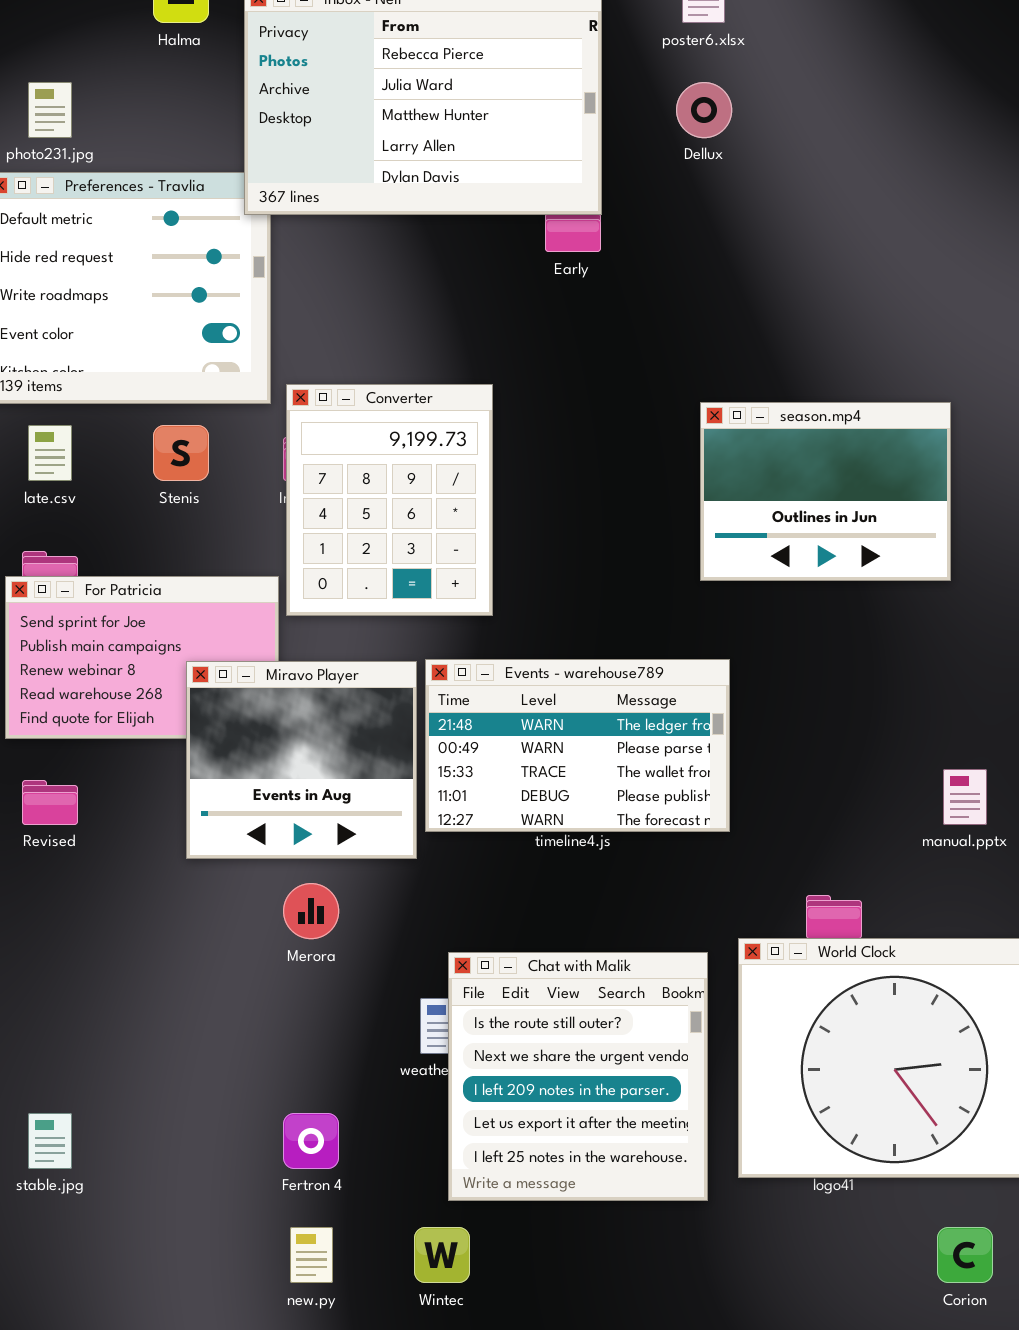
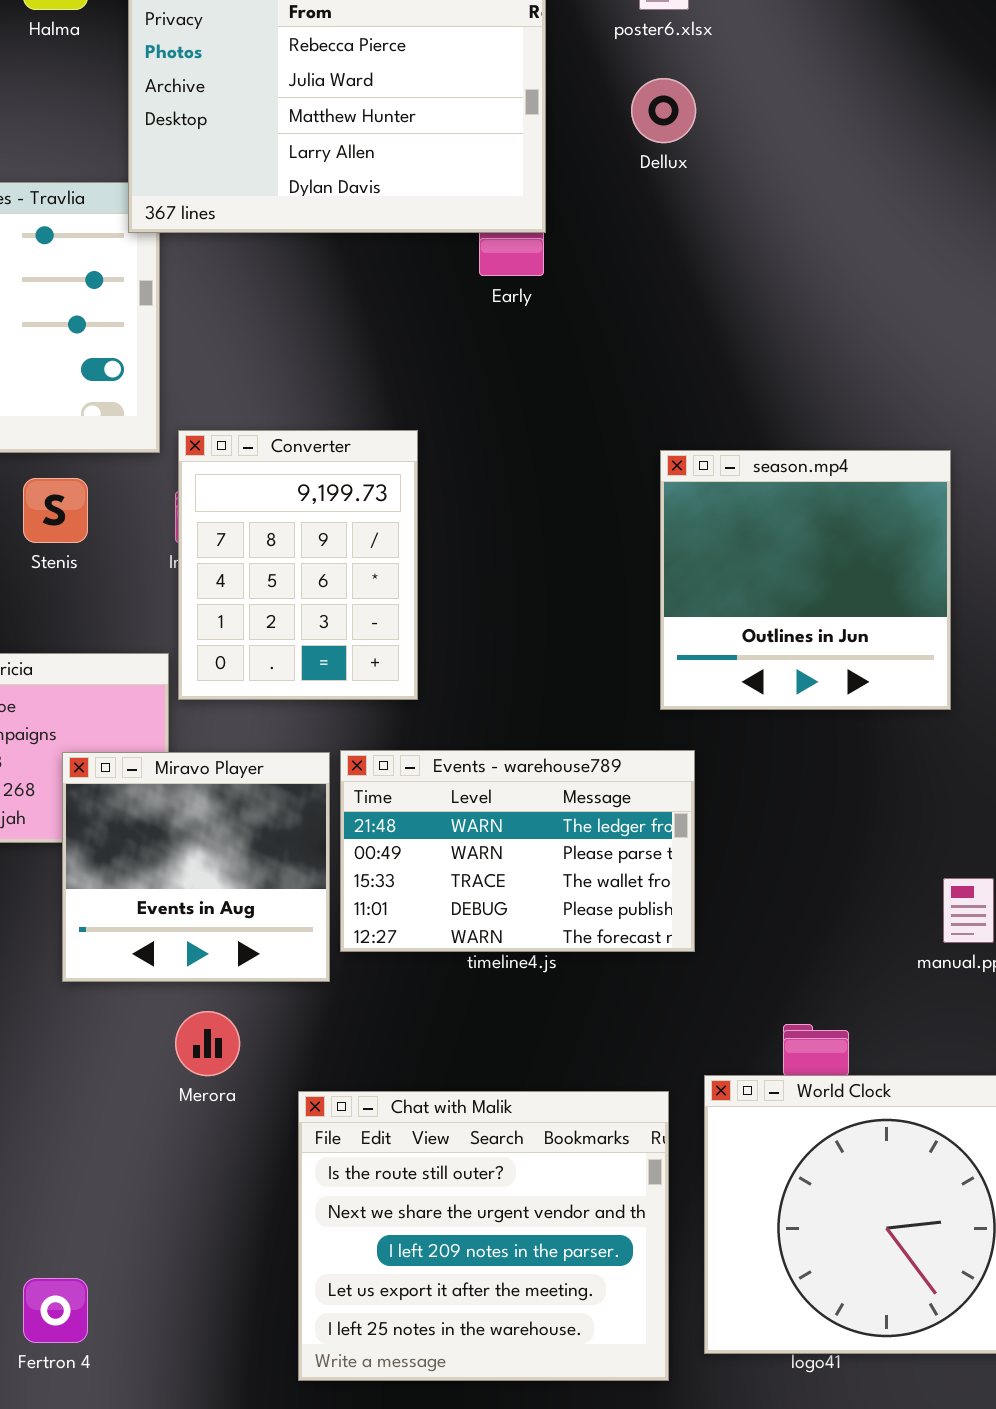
season.mp4: [700,402,951,581] -> [660,450,951,710], resized
Chat with Malik: [448,952,708,1201] -> [298,1091,669,1381], resized
Fertron 4: [283,1113,339,1169] -> [23,1278,88,1343], moved

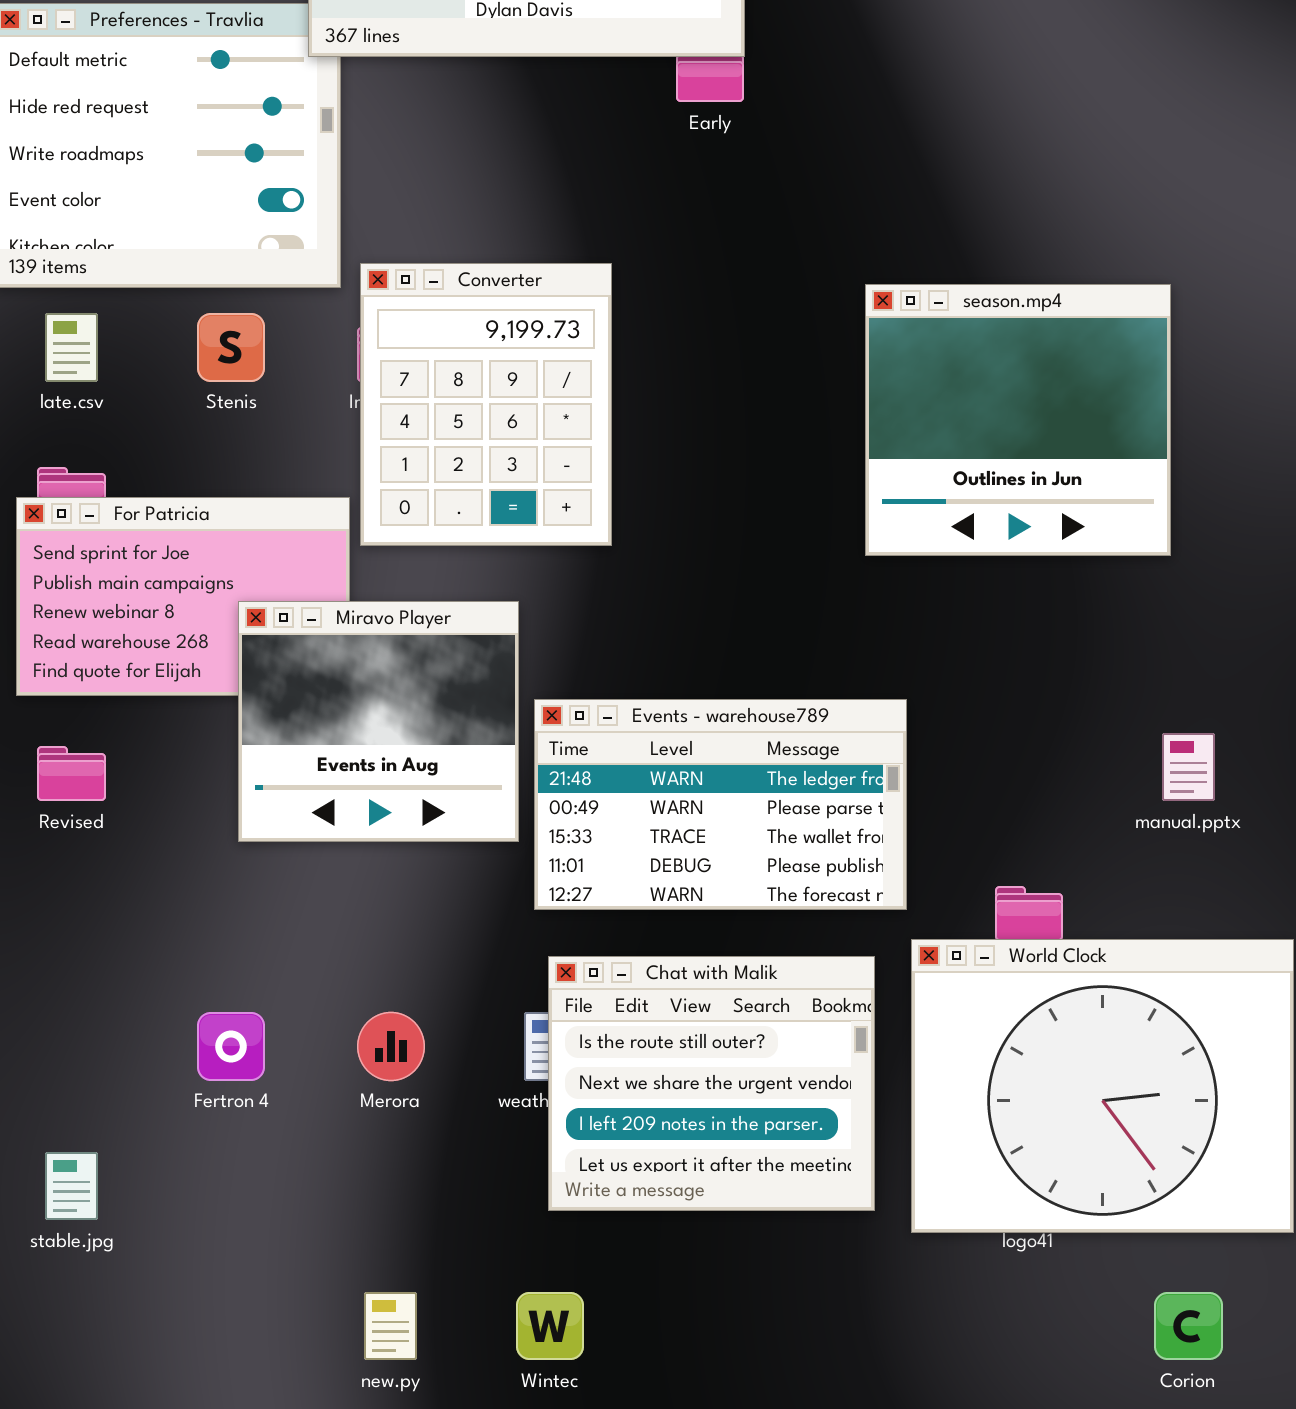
Events - warehouse789: [340,750,695,952] -> [534,699,907,910], moved
Merora: [175,1011,240,1076] -> [357,1012,425,1081], moved
Chat with Malik: [298,1091,669,1381] -> [548,956,875,1211], resized
Fertron 4: [23,1278,88,1343] -> [197,1012,265,1081], moved

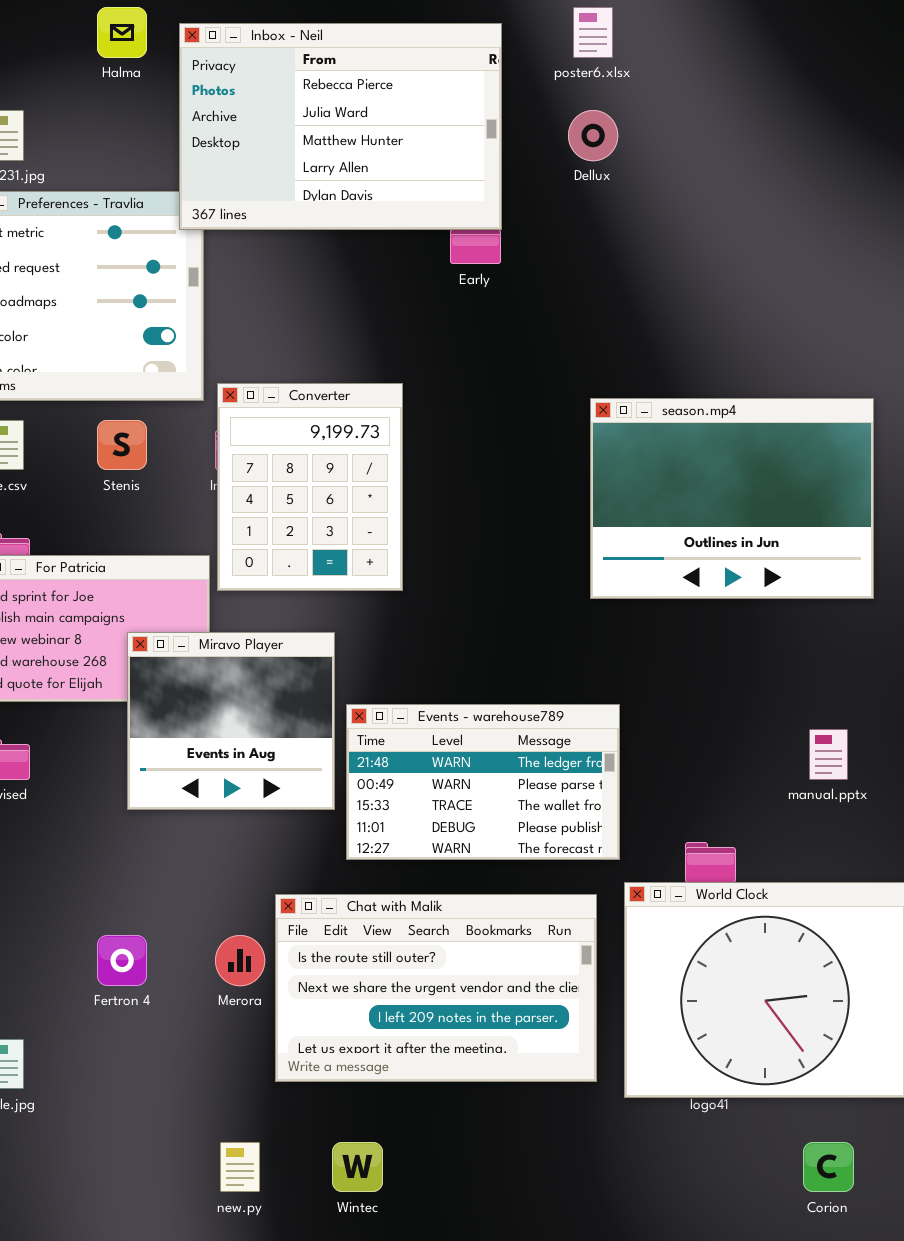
season.mp4: [865,284,1171,556] -> [590,398,874,599], resized
Chat with Malik: [548,956,875,1211] -> [275,894,597,1082], resized

